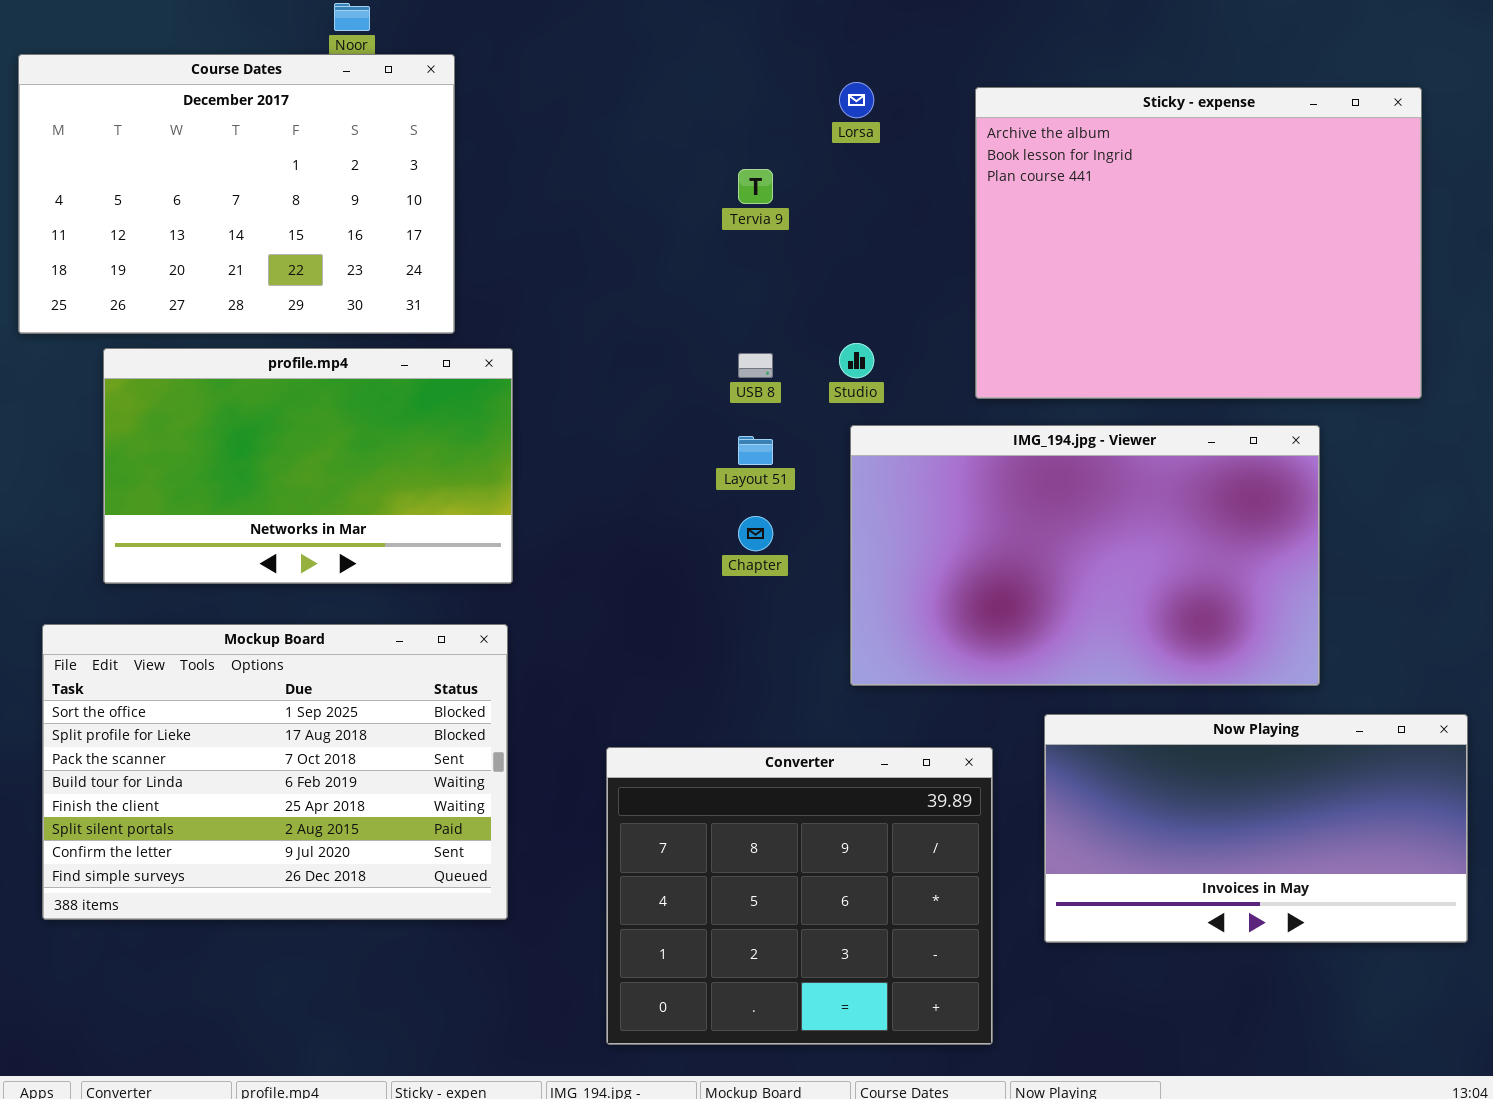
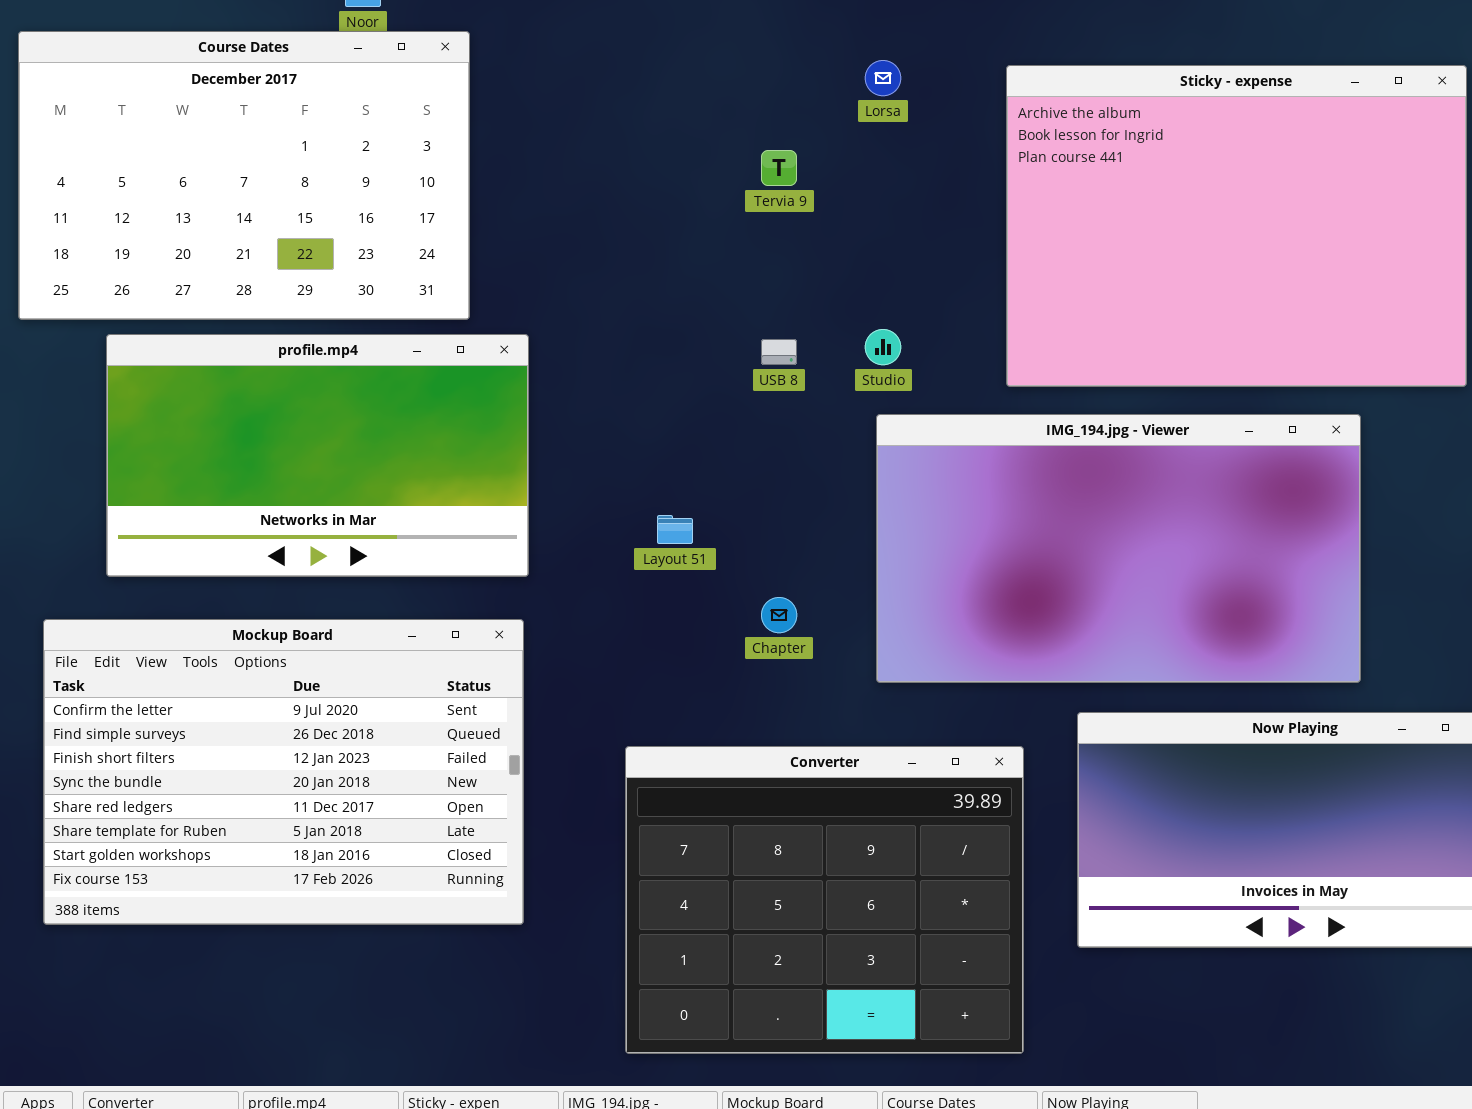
Layout 51: [738,436,773,465] -> [657,515,693,544], moved
Chapter: [738,516,773,551] -> [761,597,797,633], moved
Mockup Board: [42,624,508,920] -> [43,619,524,925], scrolled down 6 rows

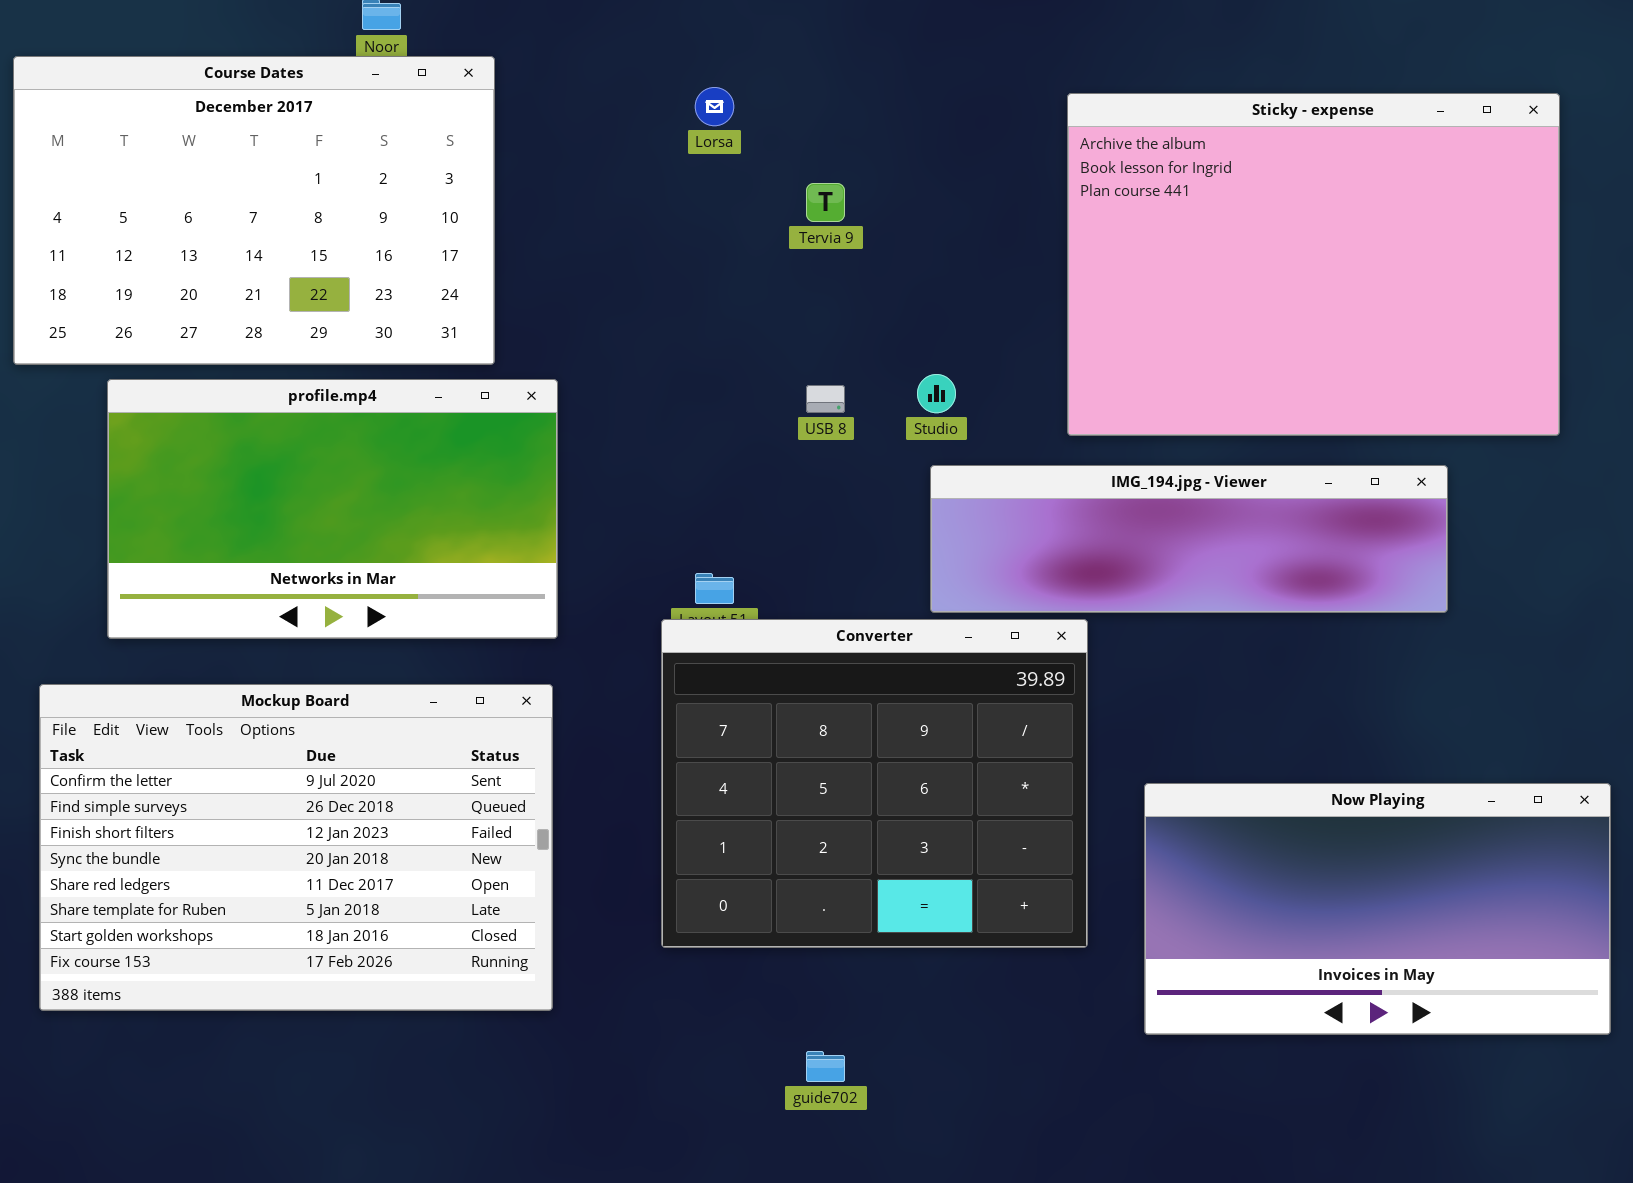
Lorsa: [865,60,901,96] -> [695,87,734,126], moved
IMG_194.jpg - Viewer: [876,414,1361,683] -> [930,465,1448,613], resized
Converter: [625,746,1024,1054] -> [661,619,1088,948], moved

